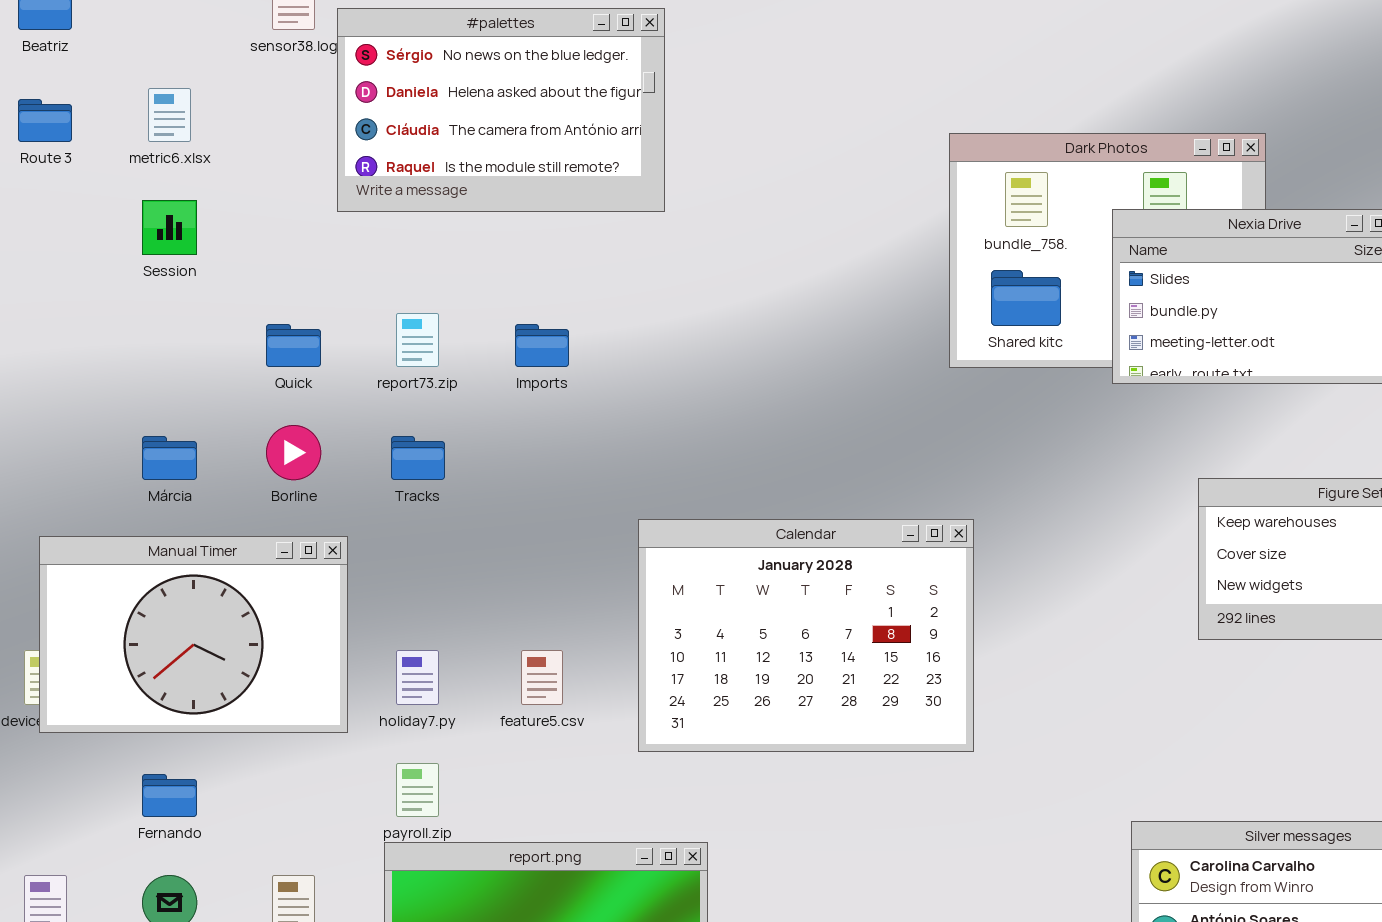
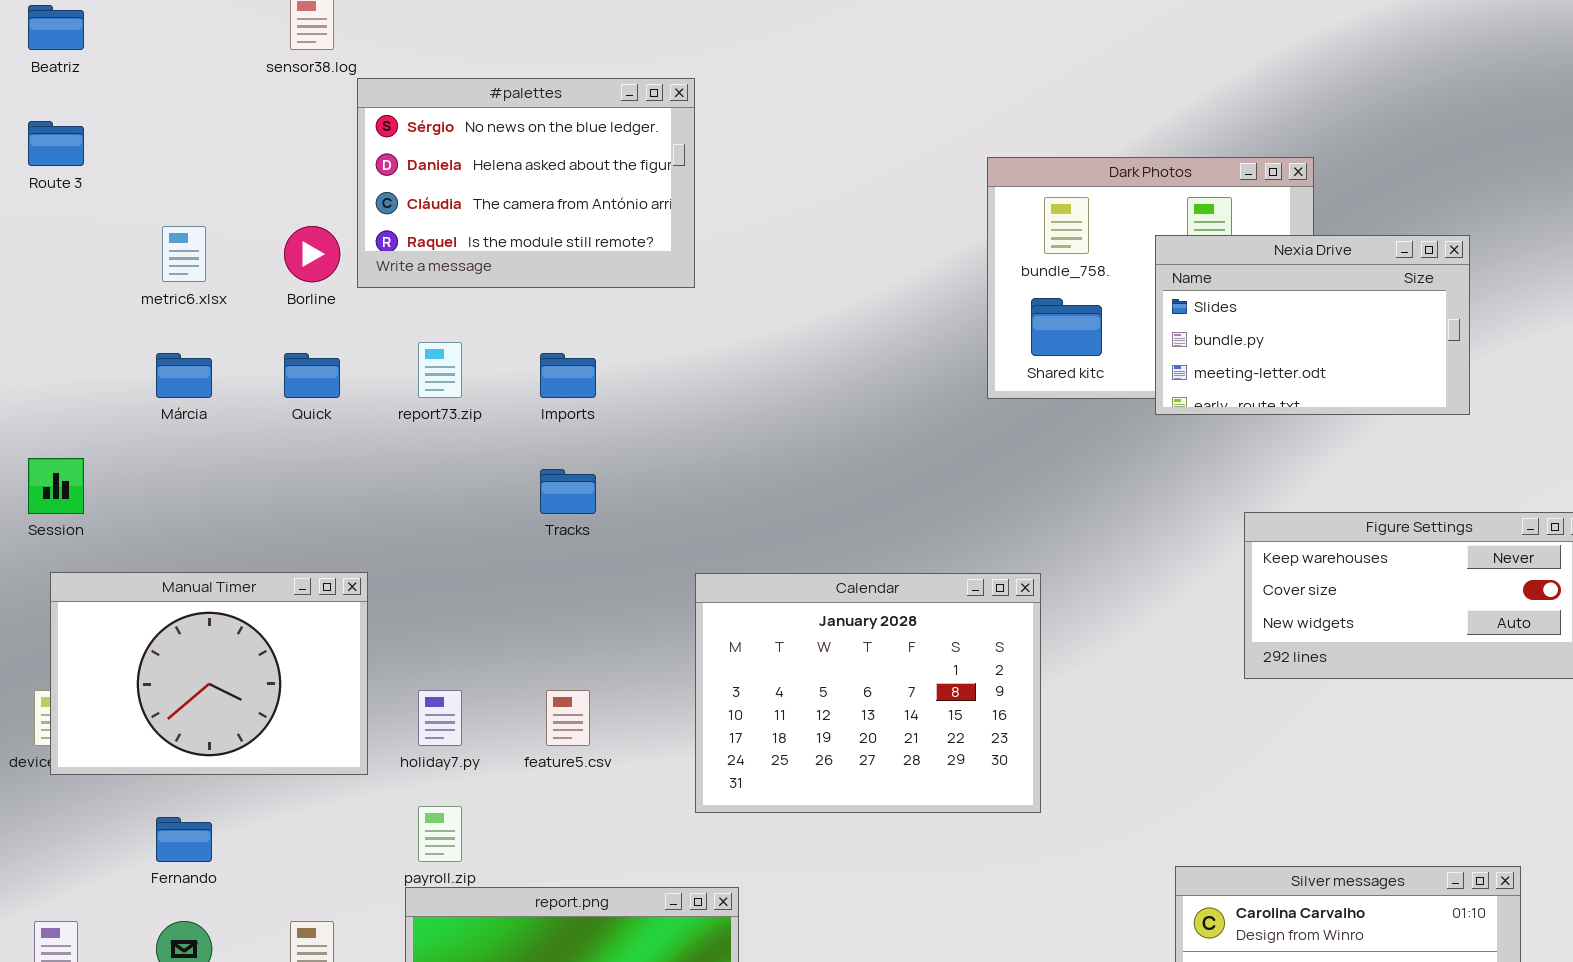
#palettes: [337,8,665,212] -> [357,78,695,288], moved
metric6.xlsx: [148,88,191,142] -> [162,226,206,282], moved
Session: [142,200,197,255] -> [28,458,84,514], moved
Borline: [266,425,321,480] -> [284,226,340,282], moved
Márcia: [142,436,197,480] -> [156,353,212,398], moved
Tracks: [391,436,445,480] -> [540,469,596,514], moved
Calendar: [638,519,974,752] -> [695,573,1041,813], moved

